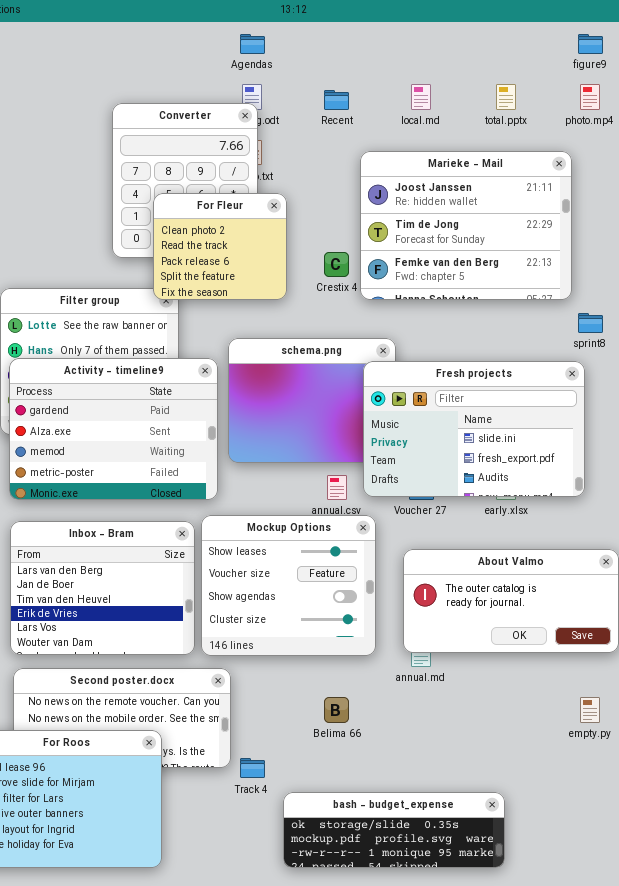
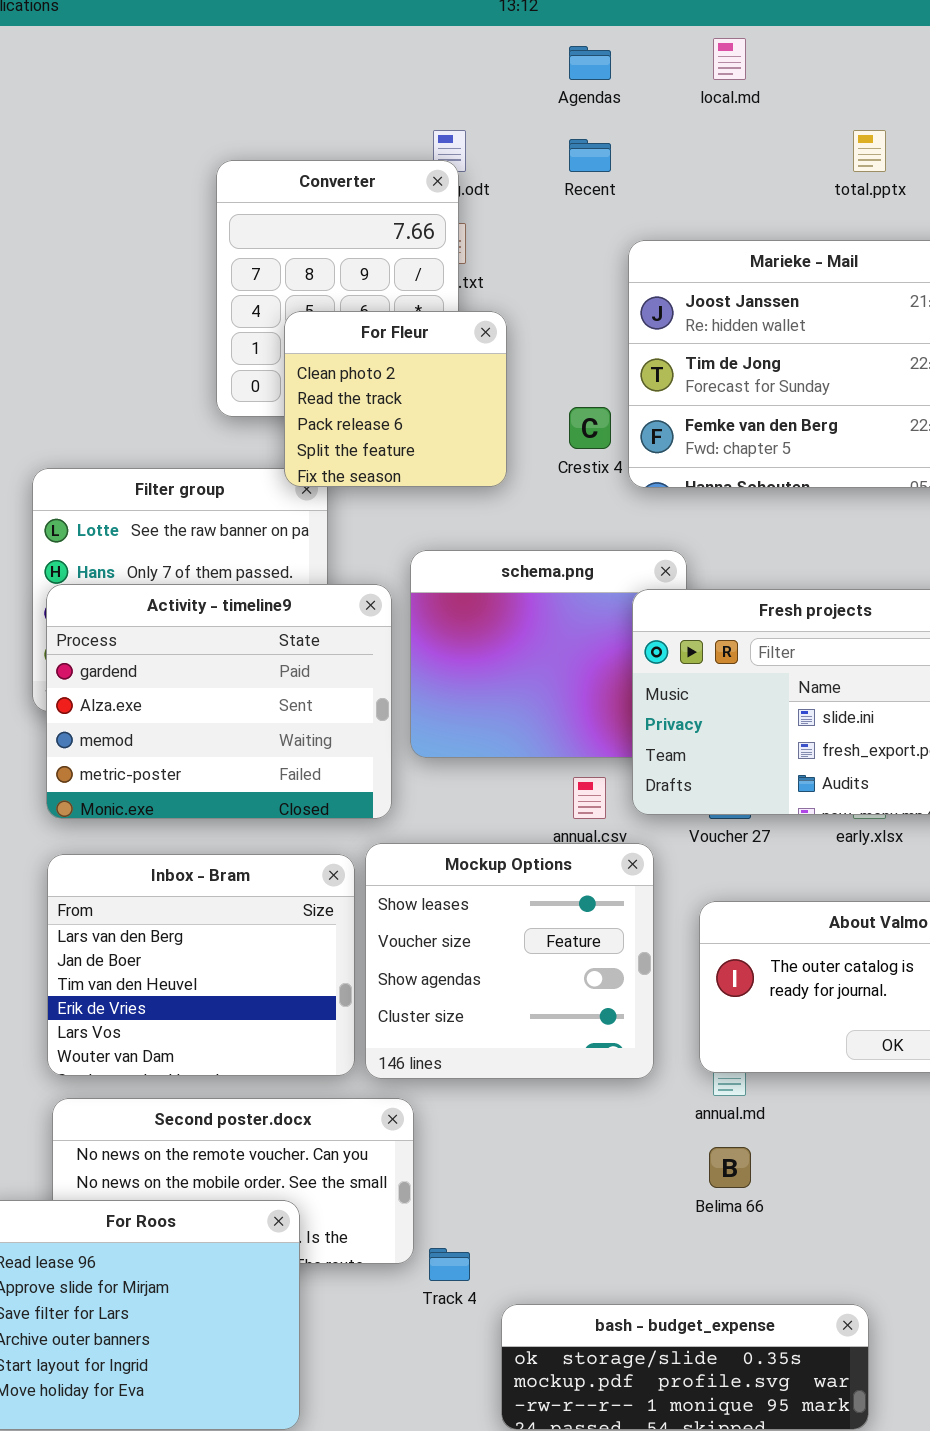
Agendas: [240,34,265,54] -> [569,46,611,80], moved
local.md: [411,84,431,110] -> [713,38,746,80], moved
Belima 66: [324,697,349,723] -> [709,1147,751,1188], moved

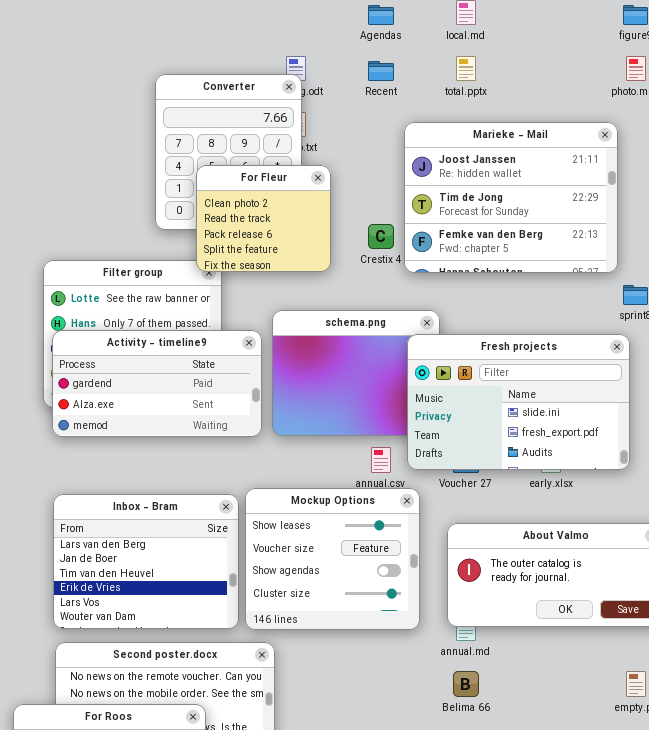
total.pptx: [853,130,886,172] -> [456,56,476,81], moved
Activity - timeline9: [46,584,392,819] -> [52,330,262,437], resized

